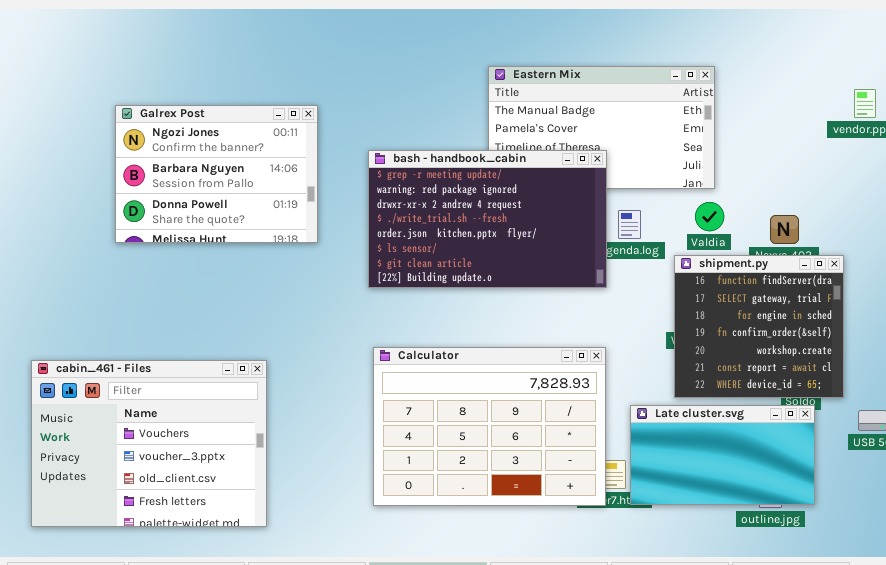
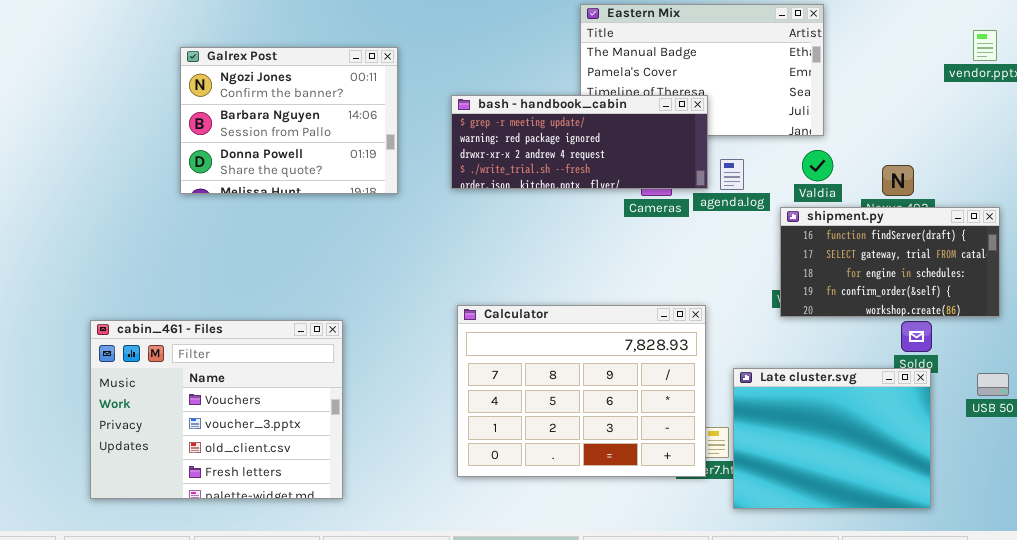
bash - handbook_cabin: [368,150,607,288] -> [451,95,708,189], resized
shipment.py: [674,255,844,398] -> [780,207,1000,317], resized
Late cluster.svg: [630,405,815,505] -> [733,368,931,509], resized

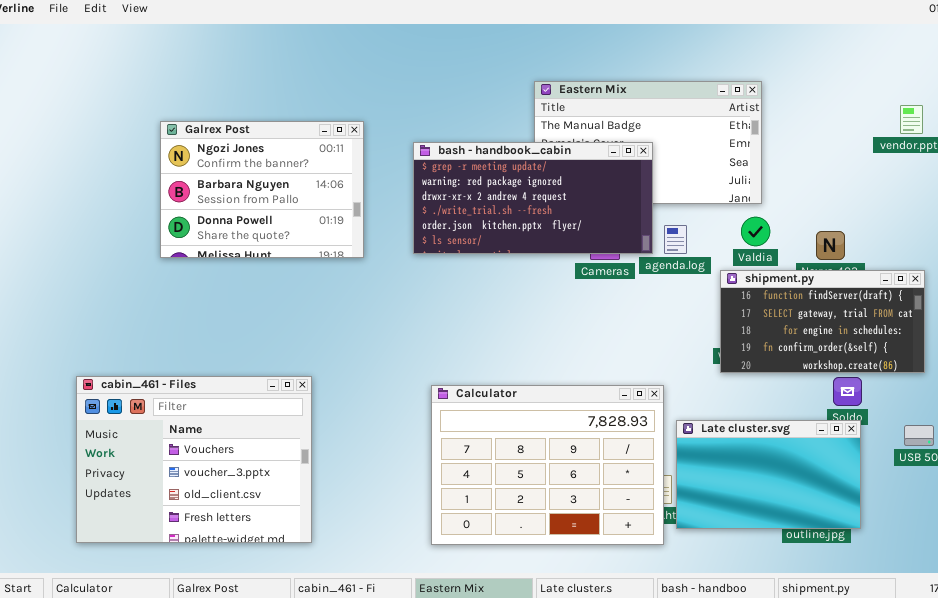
bash - handbook_cabin: [451,95,708,189] -> [413,142,653,254], resized
Calculator: [457,305,706,477] -> [431,385,664,545], moved
Late cluster.svg: [733,368,931,509] -> [676,420,861,529], resized

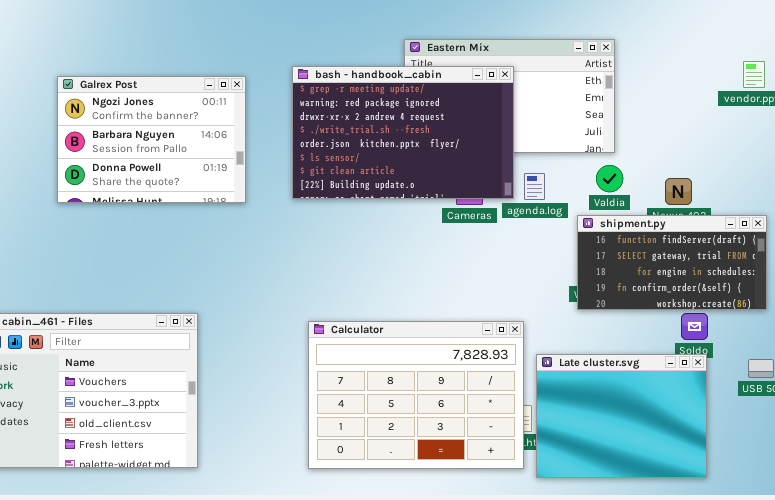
bash - handbook_cabin: [413,142,653,254] -> [292,66,514,199], resized
Late cluster.svg: [676,420,861,529] -> [536,354,707,478], resized

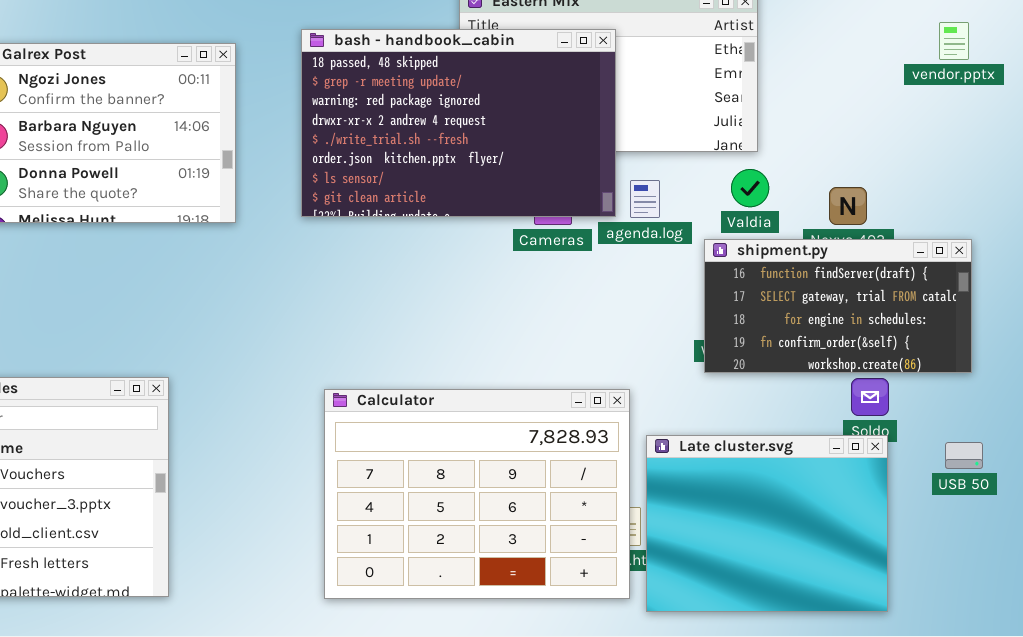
bash - handbook_cabin: [292,66,514,199] -> [301,29,616,217], scrolled up 1 row

